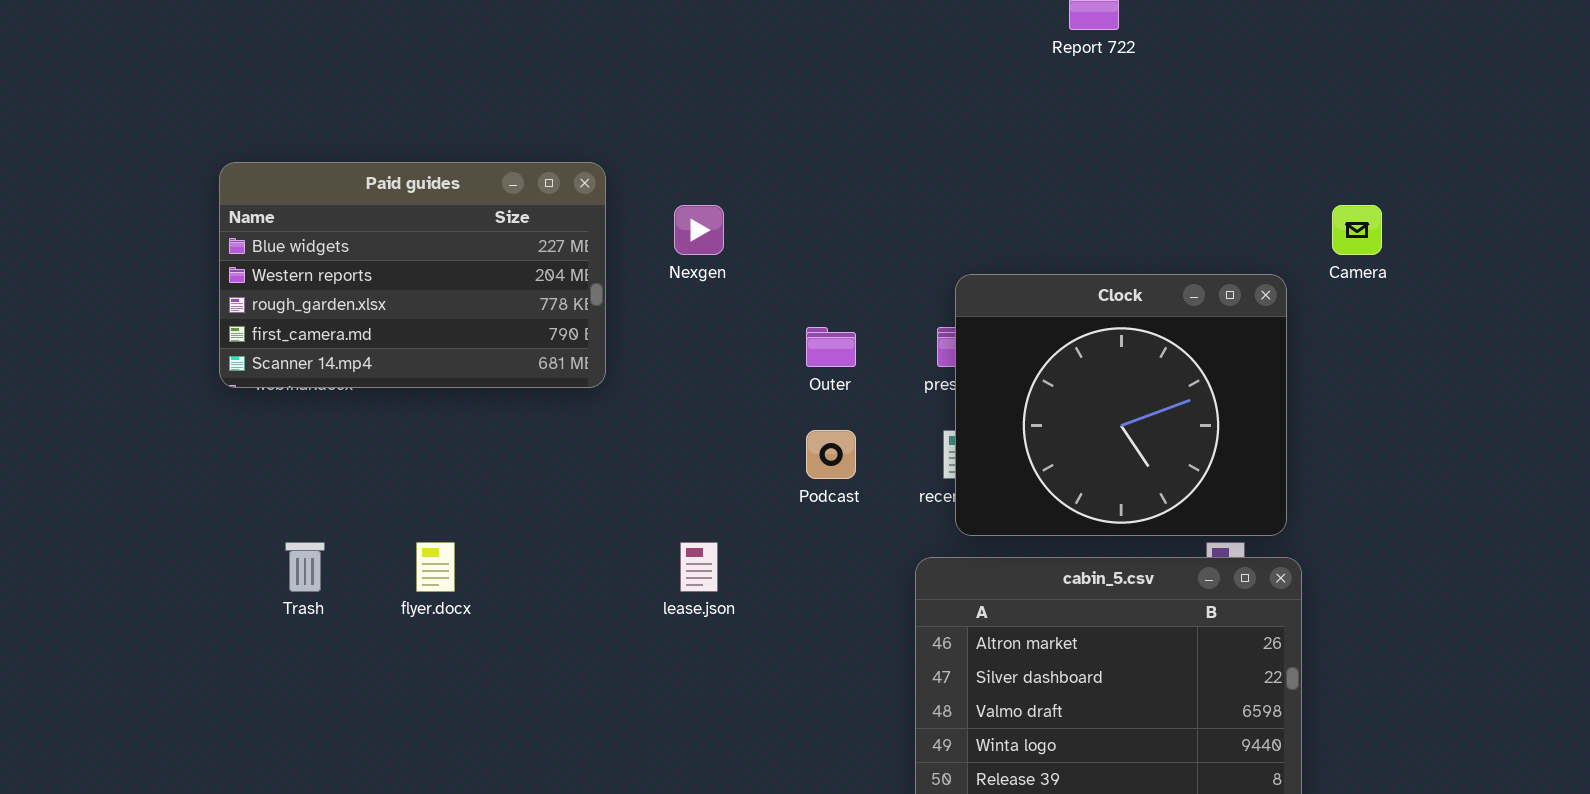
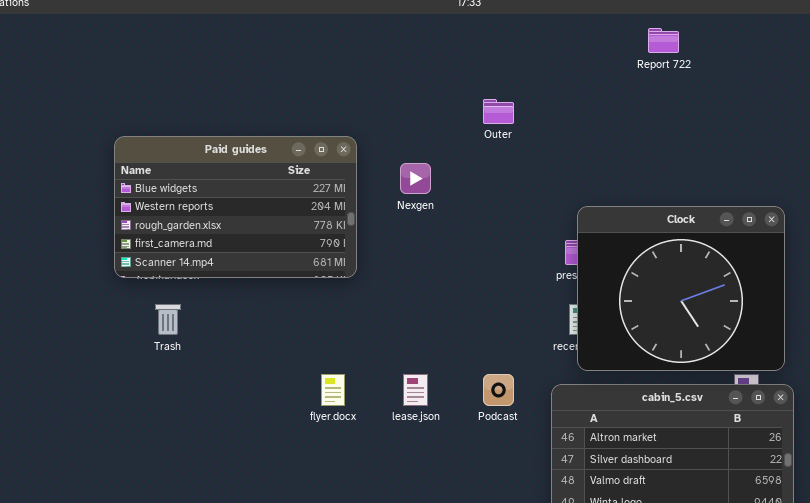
Outer: [806,327,856,367] -> [483,99,514,124], moved
Podcast: [806,430,856,479] -> [483,374,514,406], moved
Trash: [285,542,325,592] -> [155,304,181,335], moved
flyer.docx: [416,542,455,592] -> [321,374,345,406], moved

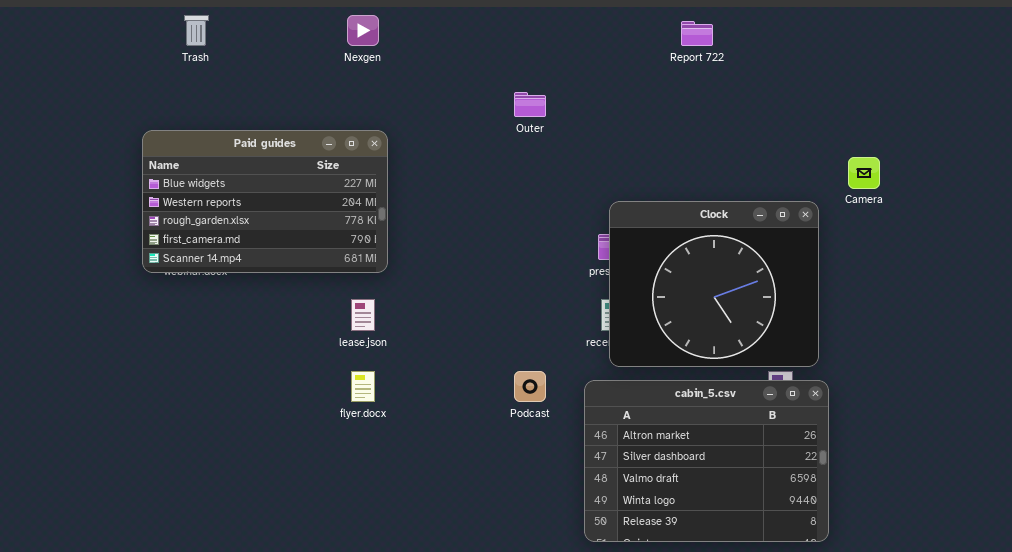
Nexgen: [400,163,431,194] -> [347,15,379,46], moved
Trash: [155,304,181,335] -> [184,15,209,46], moved
lease.json: [403,374,428,406] -> [351,299,375,331], moved

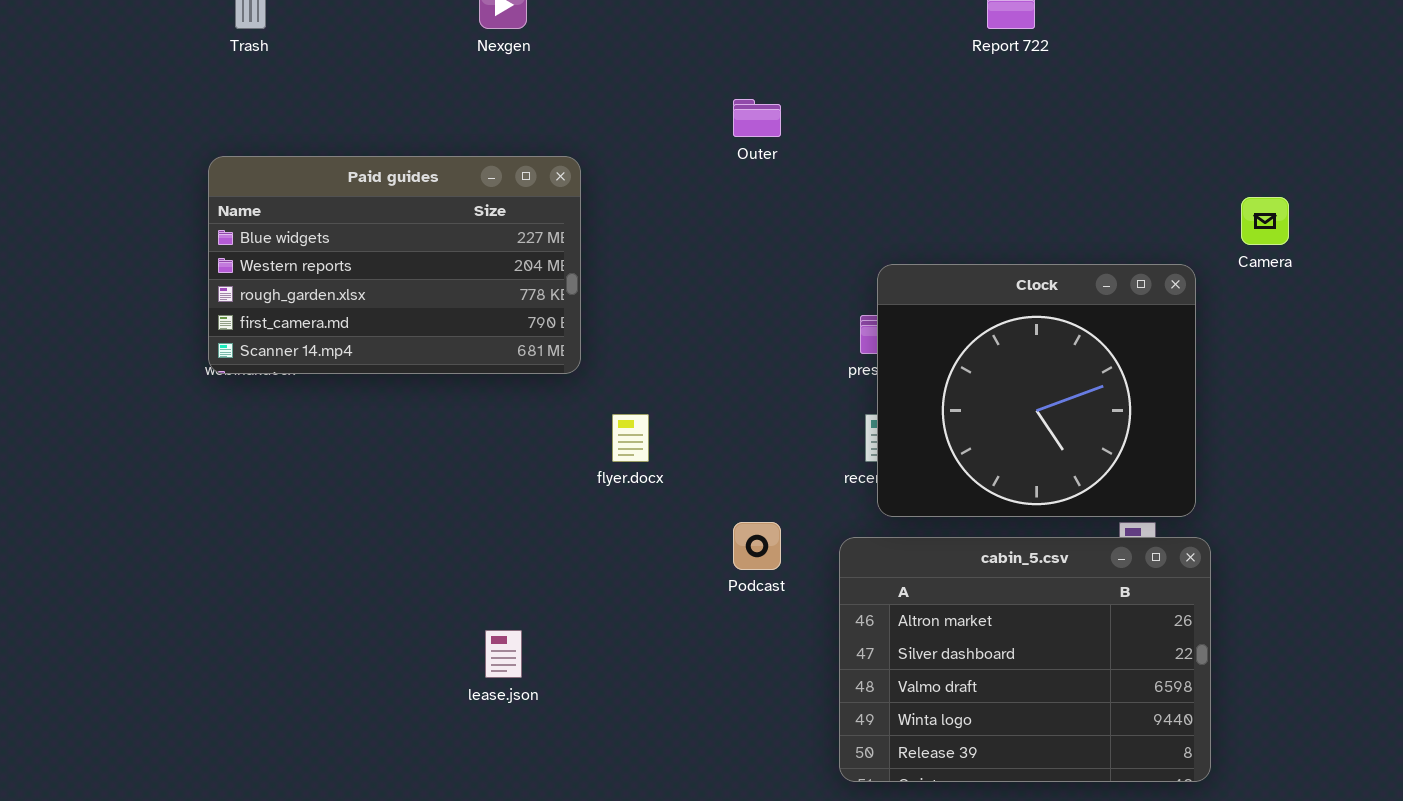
Paid guides: [142,130,388,273] -> [208,156,581,374], moved
lease.json: [351,299,375,331] -> [485,630,522,678], moved
flyer.docx: [351,371,375,402] -> [612,414,649,462], moved

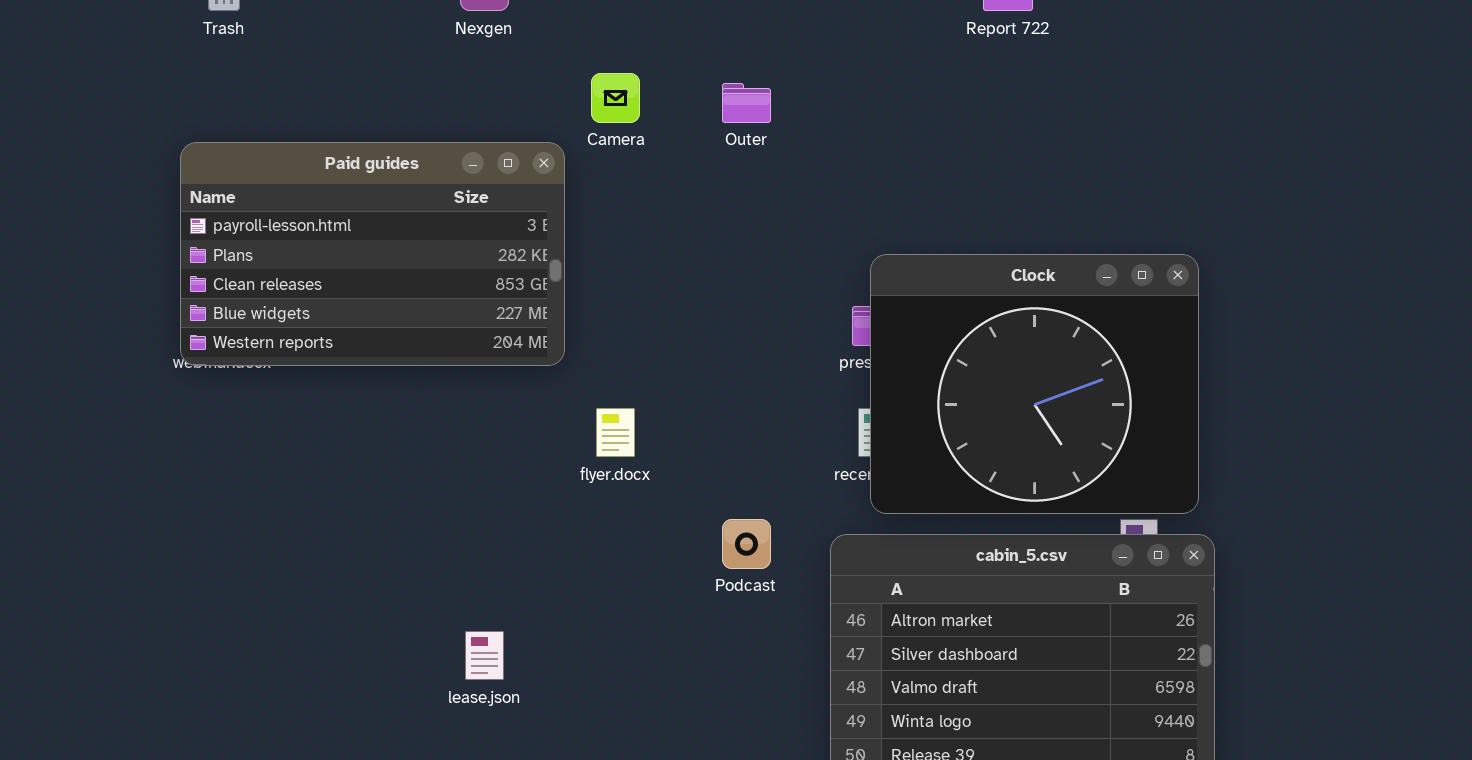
Paid guides: [208,156,581,374] -> [180,142,565,366], scrolled up 3 rows
Camera: [1241,197,1289,245] -> [591,73,640,123], moved

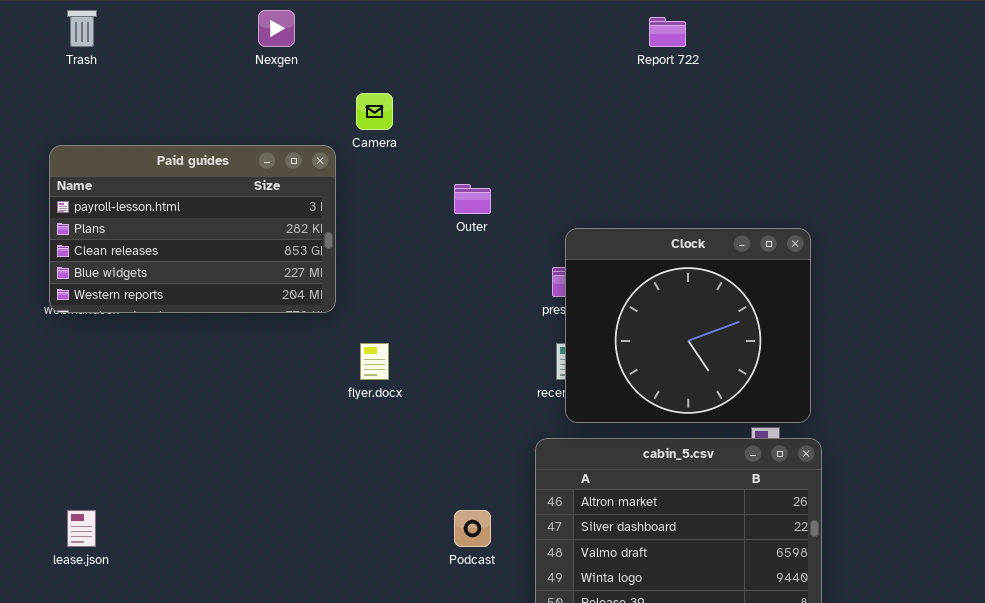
Outer: [722,83,771,123] -> [454,184,491,214], moved
Podcast: [722,519,771,569] -> [454,510,491,547], moved
lease.json: [465,631,504,680] -> [67,510,96,547], moved

